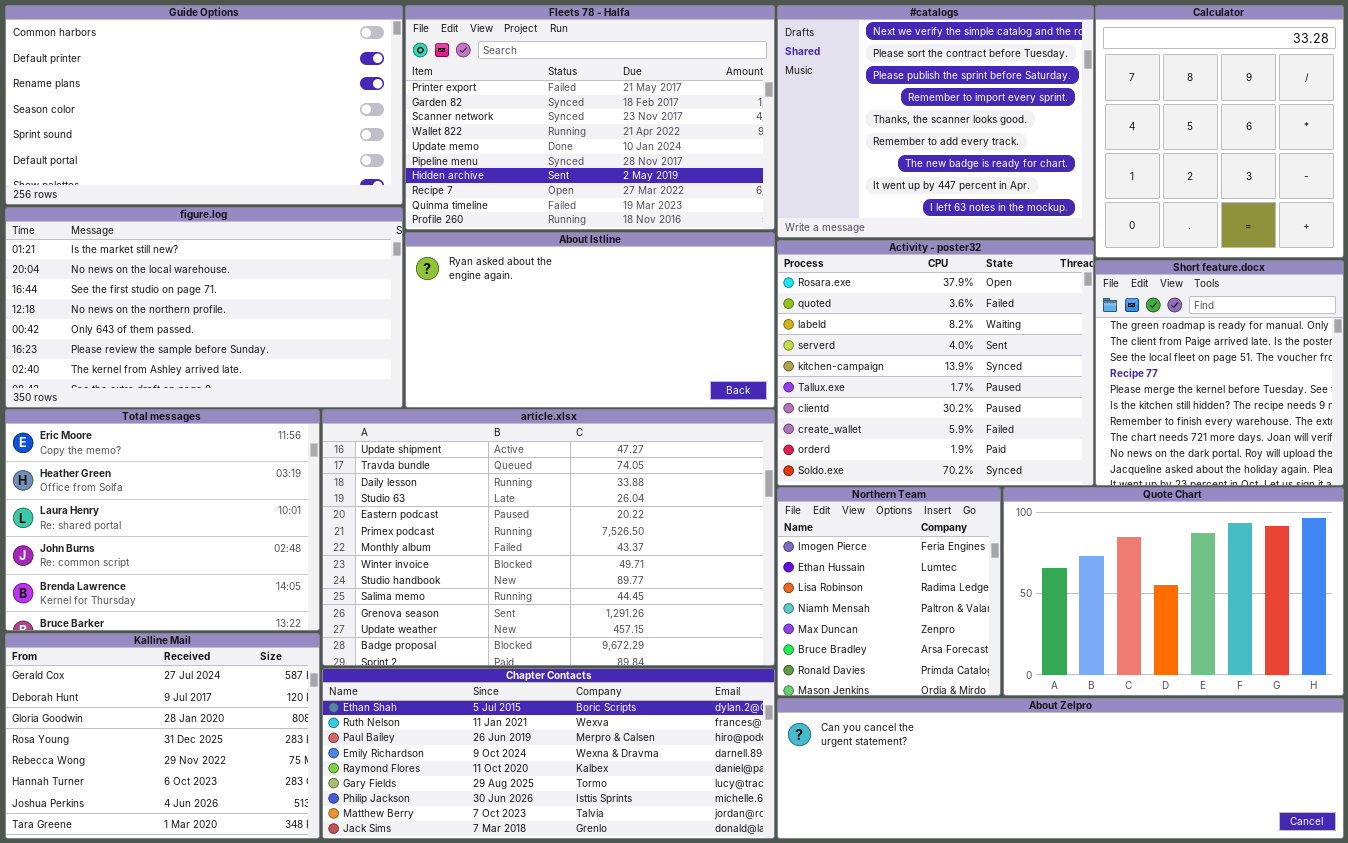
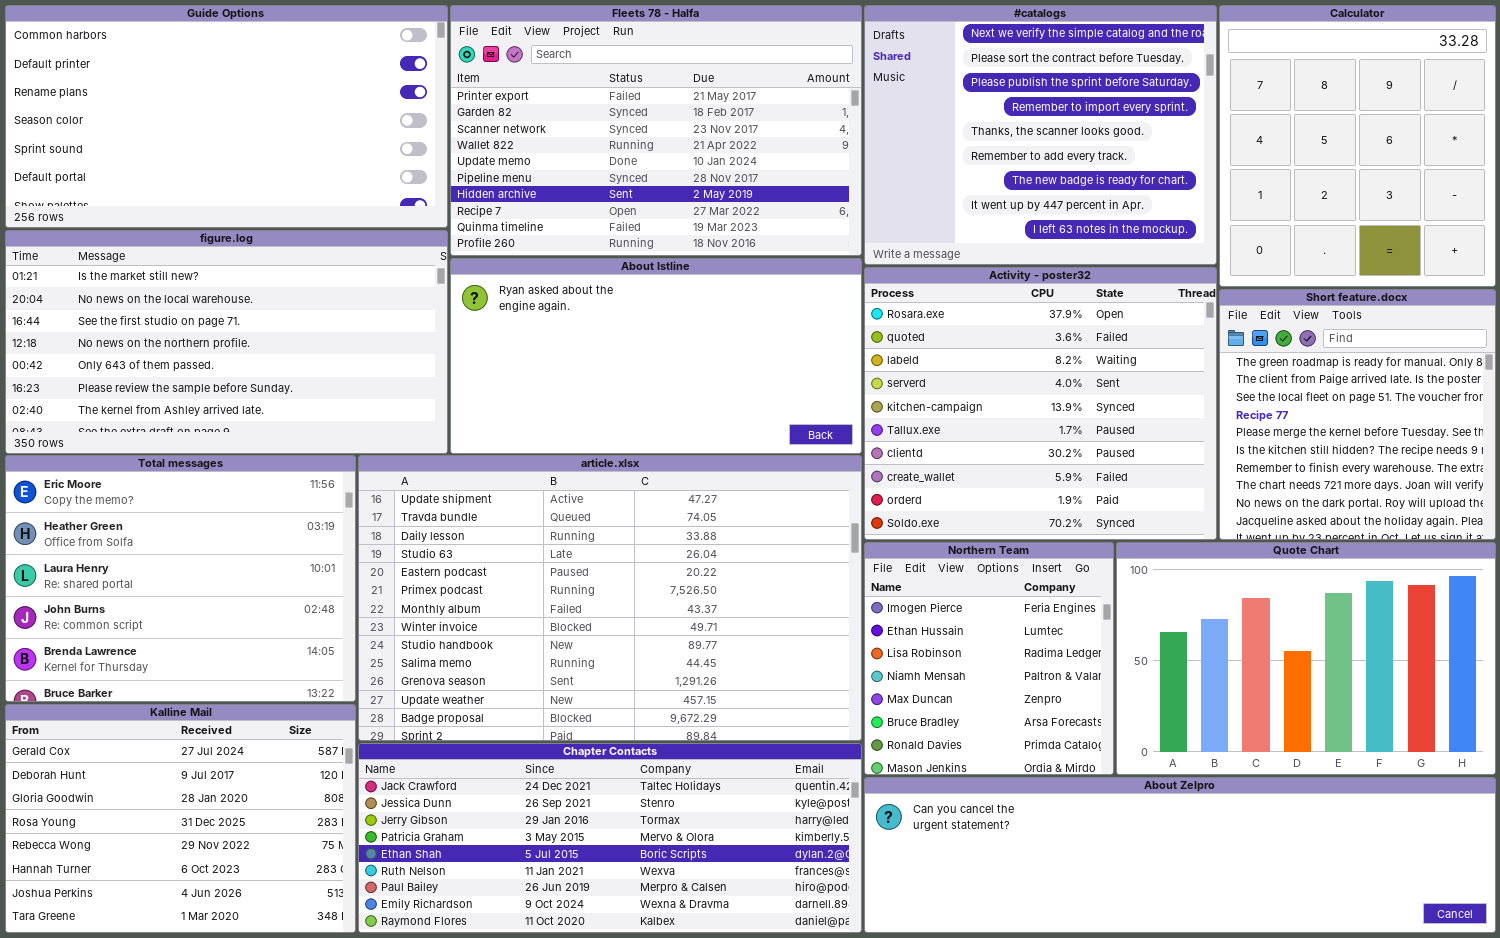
Chapter Contacts: [322,668,775,839] -> [358,743,862,933], scrolled up 4 rows

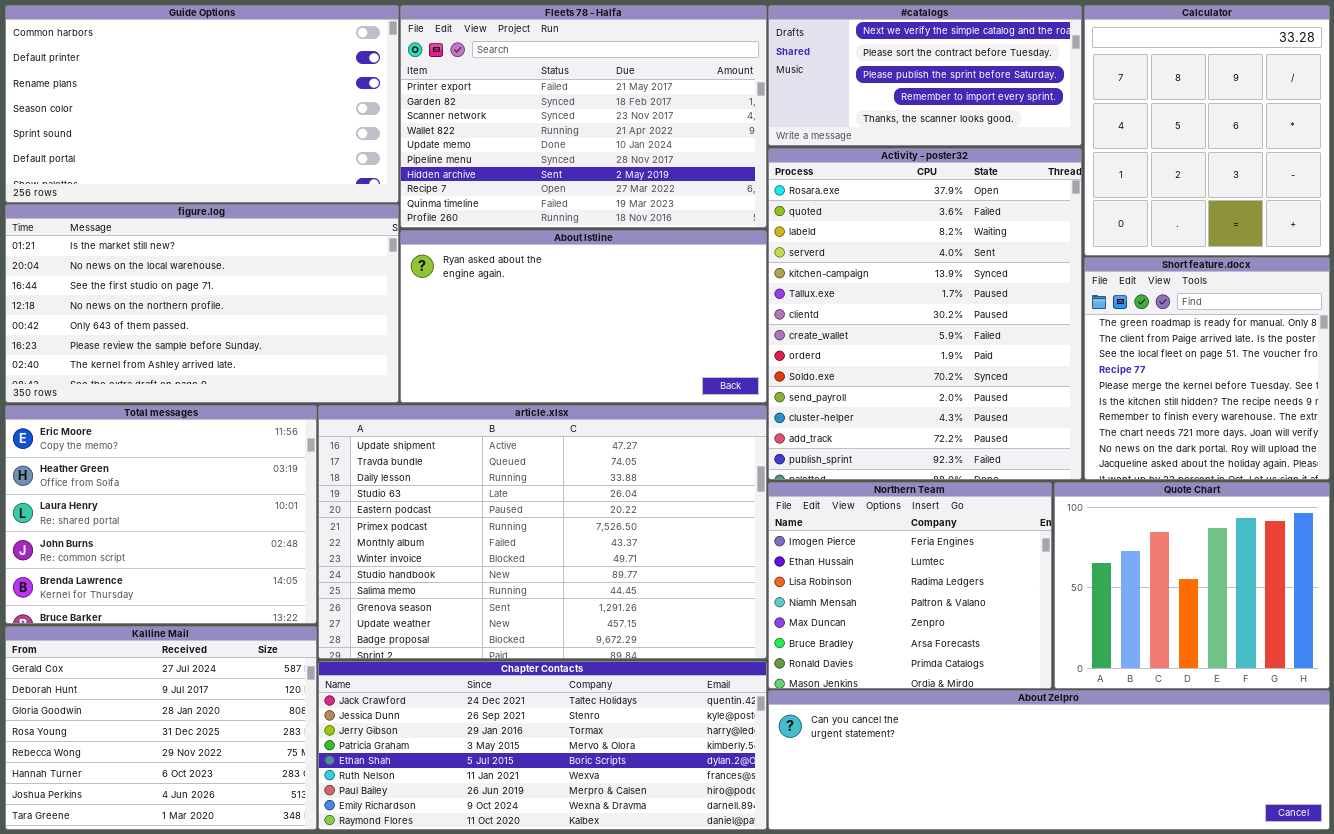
#catalogs: [864,5,1217,265] -> [768,5,1082,146], resized
Activity - poster32: [864,267,1217,540] -> [768,148,1082,480], resized
Northern Team: [864,542,1114,775] -> [768,482,1052,689], resized
Quote Chart: [1116,542,1496,775] -> [1054,482,1330,689], resized

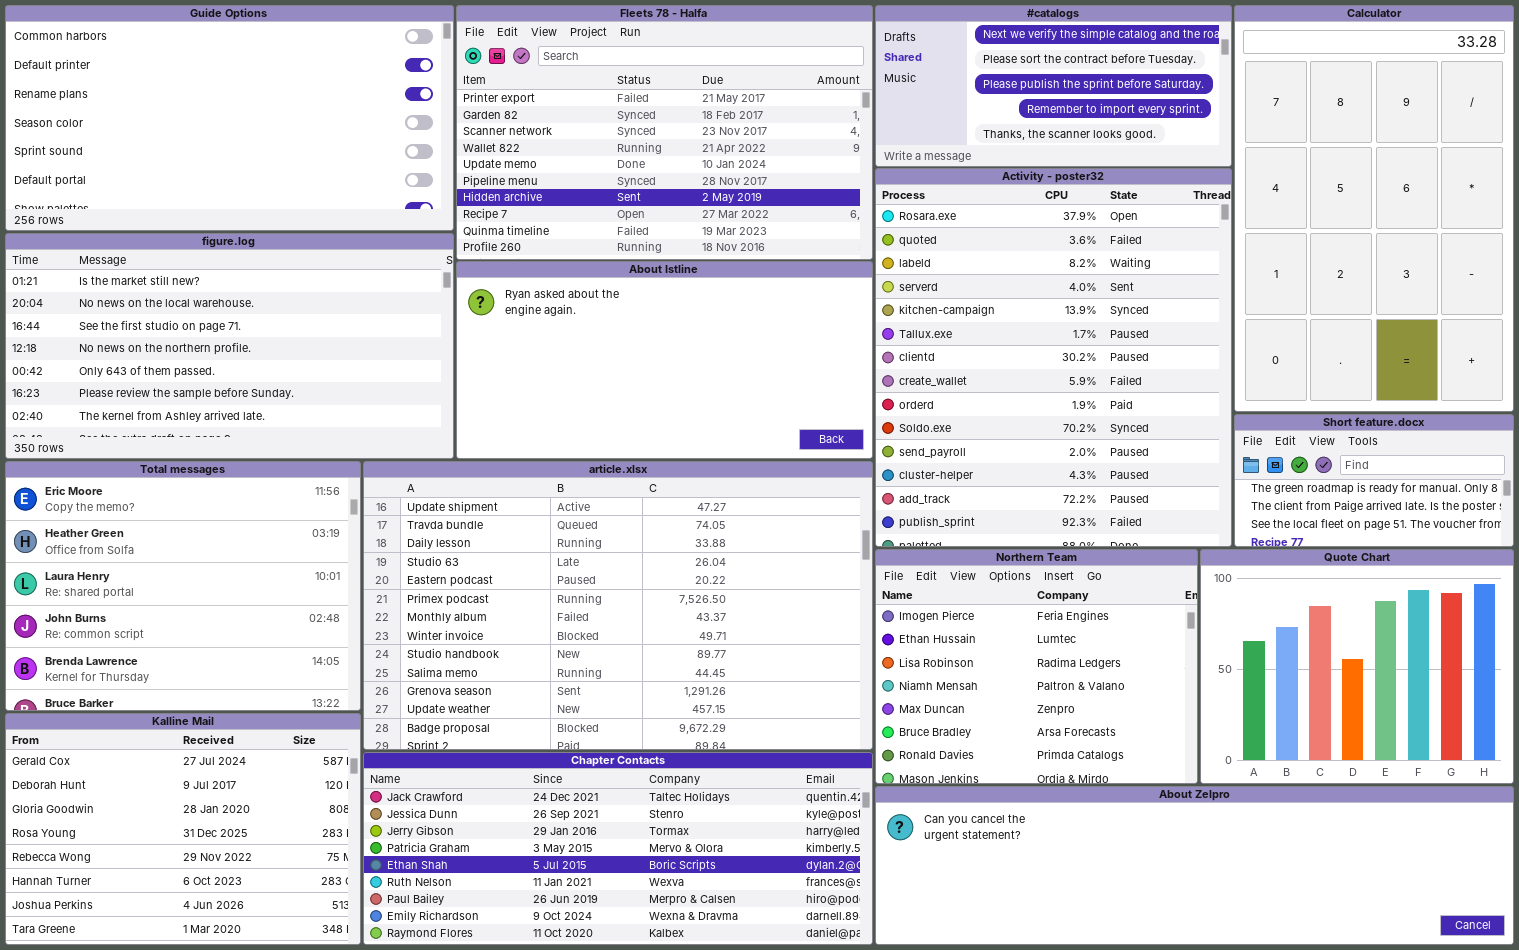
Calculator: [1084,5,1330,256] -> [1234,5,1514,412], resized
Short feature.docx: [1084,257,1330,480] -> [1234,414,1514,547], resized

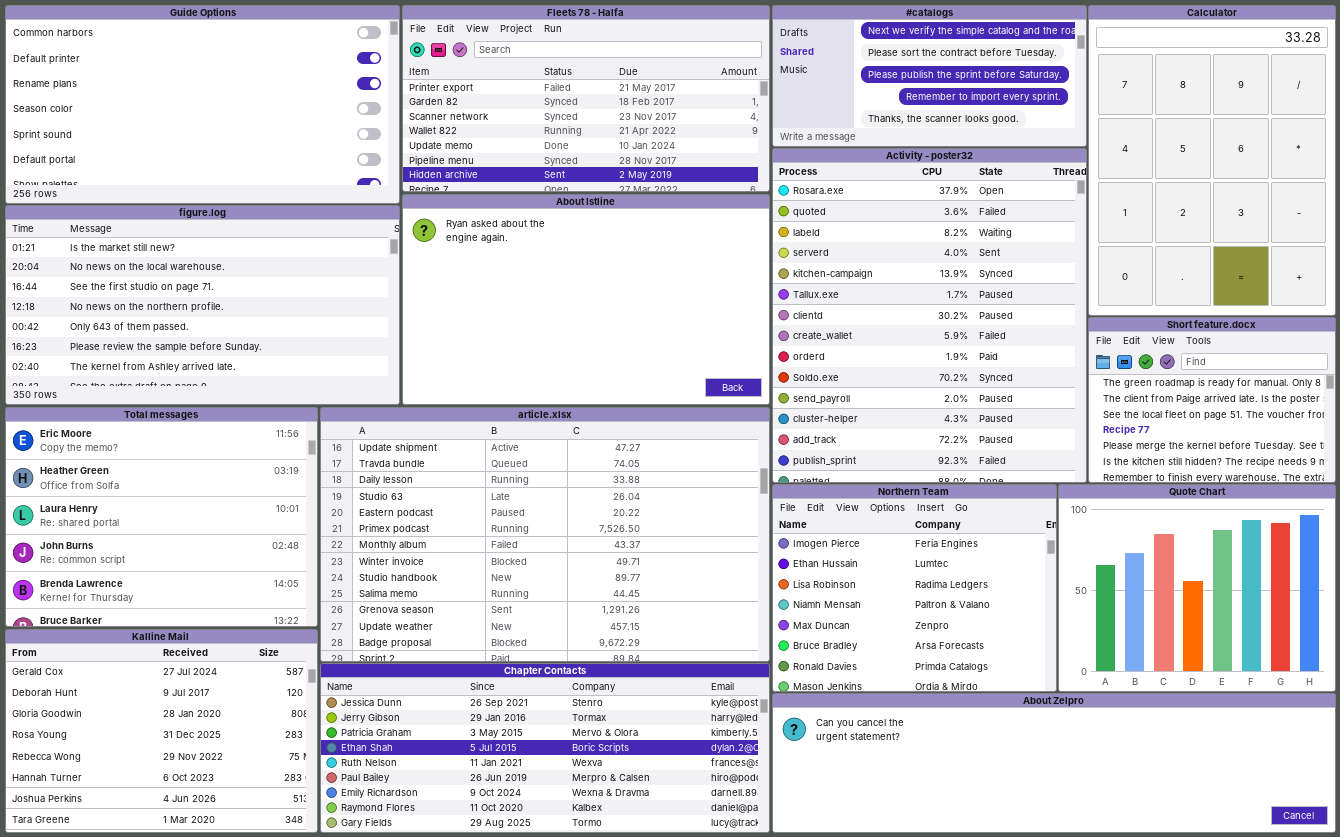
Fleets 78 - Halfa: [456,5,873,260] -> [402,5,770,192], resized
Calculator: [1234,5,1514,412] -> [1088,5,1336,316], resized
About Istline: [456,261,873,459] -> [402,194,770,405], resized
Short feature.docx: [1234,414,1514,547] -> [1088,317,1336,483], resized
Chapter Contacts: [363,752,873,945] -> [320,663,770,833], scrolled down 1 row

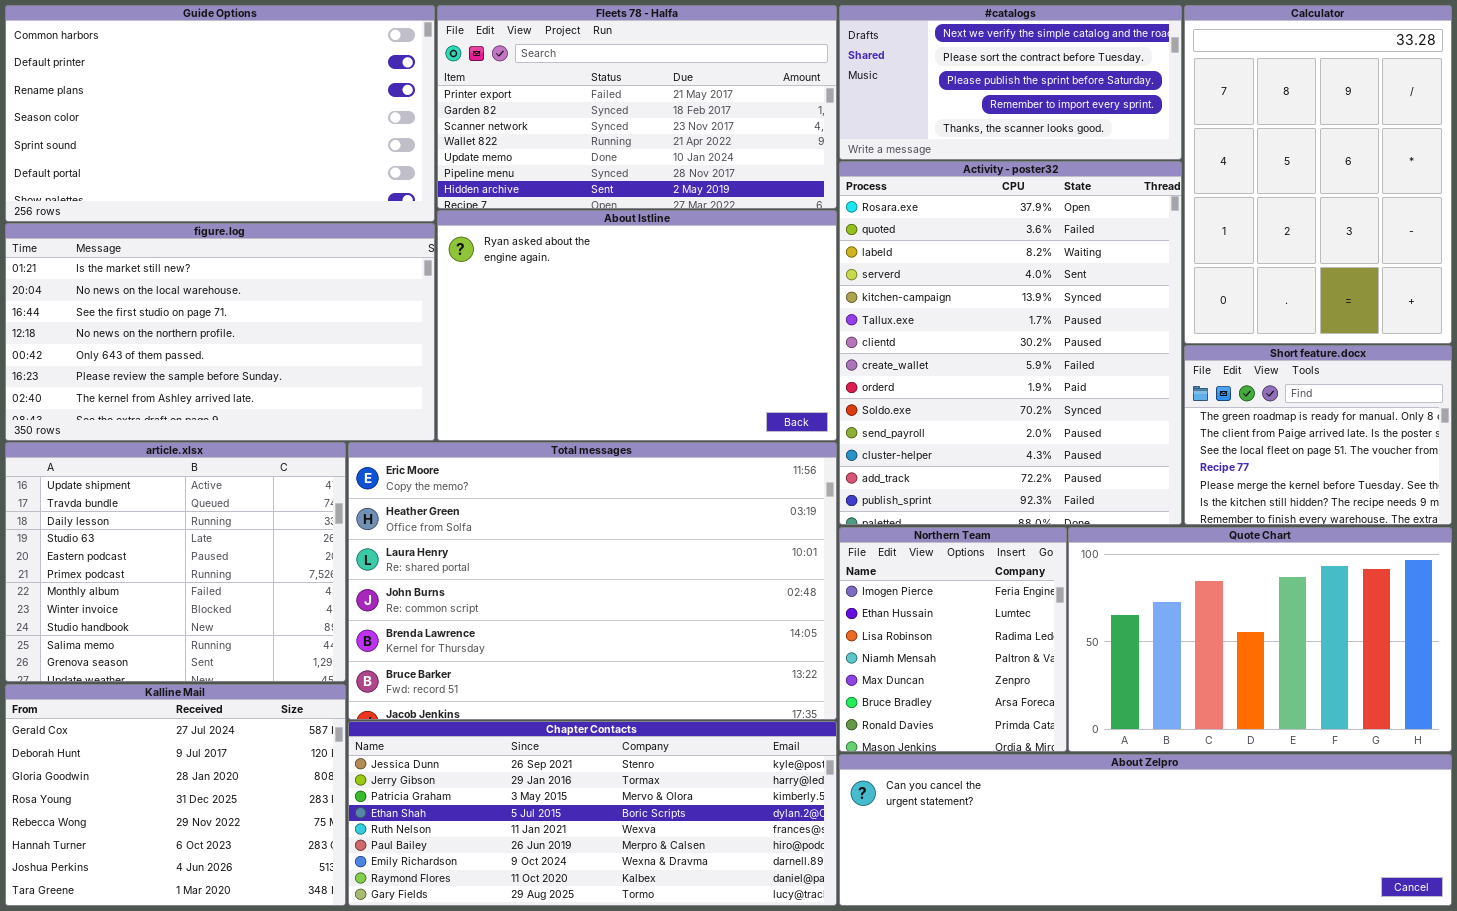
Total messages: [5,407,318,627] -> [348,442,837,720], moved, resized
article.xlsx: [320,407,770,662] -> [5,442,346,682], moved, resized
Northern Team: [772,484,1057,692] -> [839,527,1067,752], resized
Quote Chart: [1058,484,1336,692] -> [1068,527,1452,752], resized

